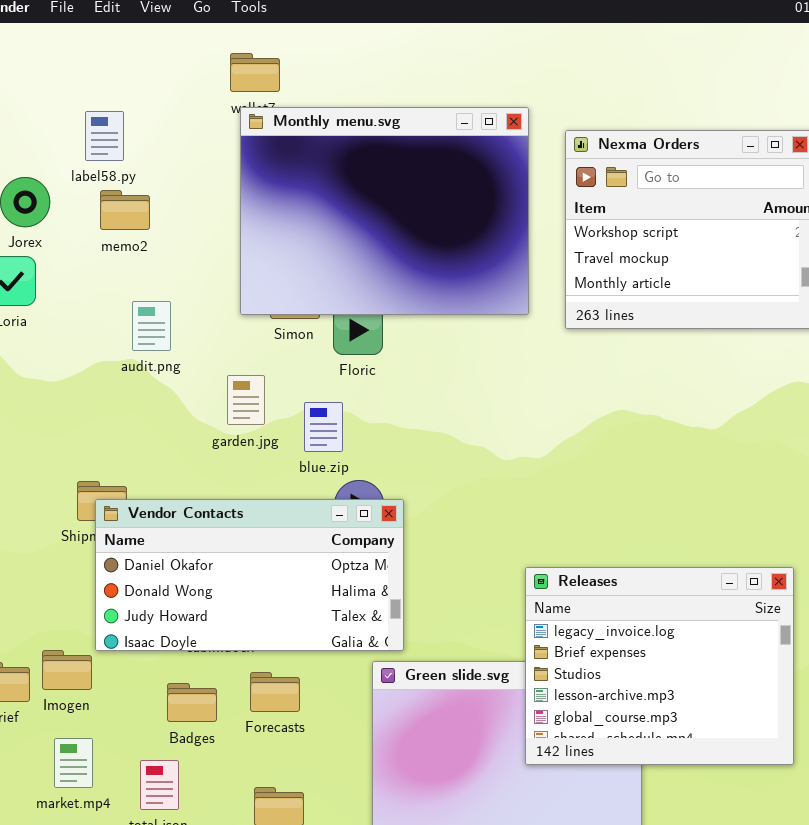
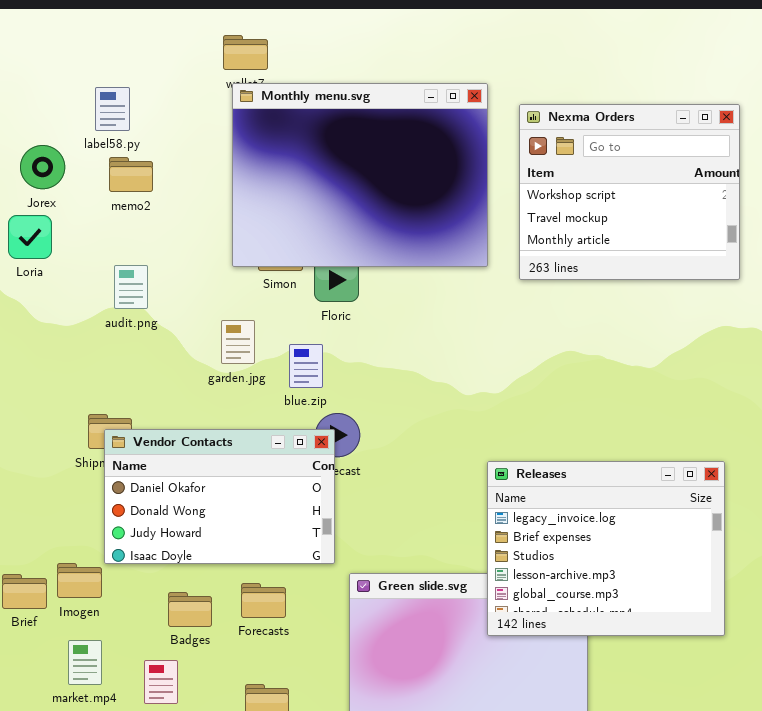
audit.png: [132,301,171,351] -> [114,265,148,309], moved
Vendor Contacts: [95,499,404,651] -> [104,429,335,564], resized
Releases: [525,567,794,765] -> [487,461,725,636], moved

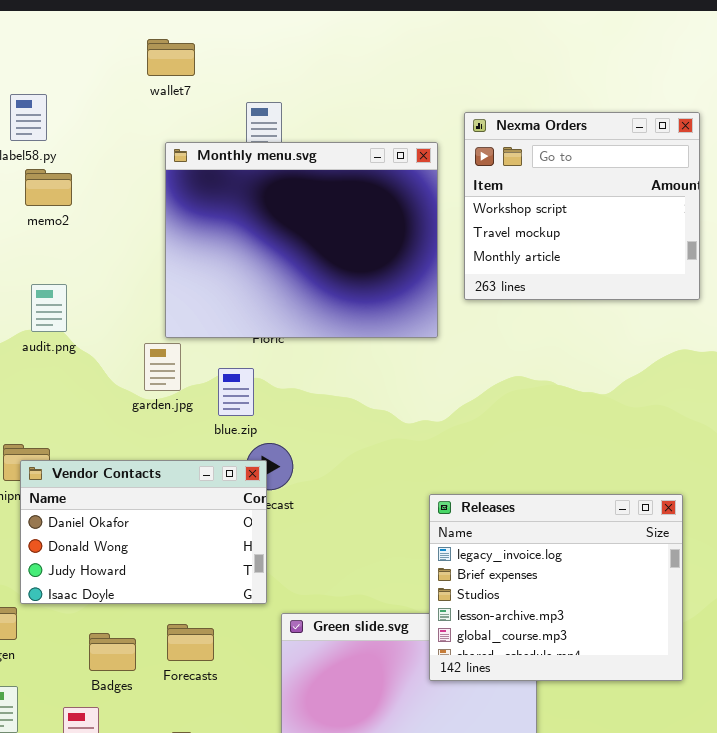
Monthly menu.svg: [232,83,488,267] -> [165,142,438,338], moved

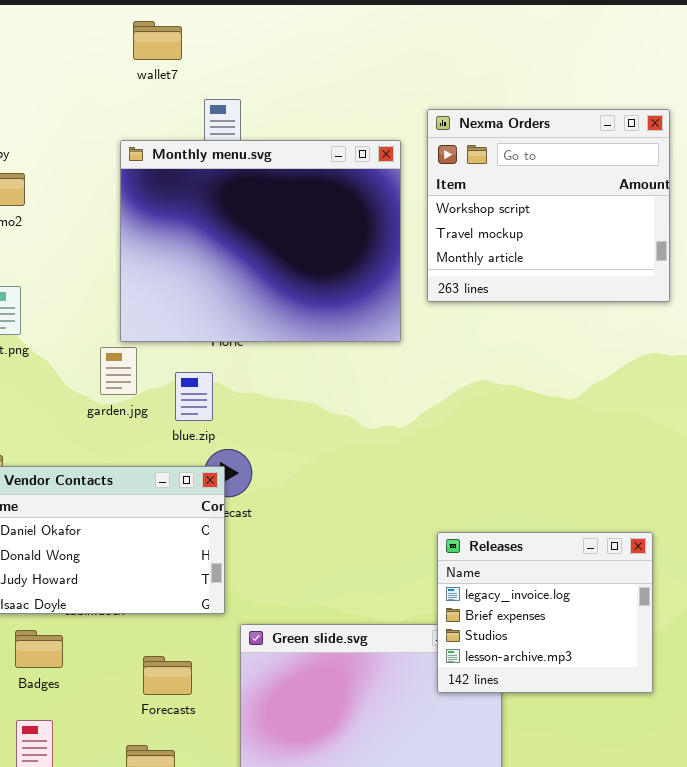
wallet7: [147,39,195,76] -> [133,21,182,60], moved
Releases: [429,494,683,681] -> [437,532,653,693], resized
Forecasts: [167,624,214,661] -> [143,656,192,695], moved
Badges: [89,633,136,671] -> [15,630,63,668], moved

